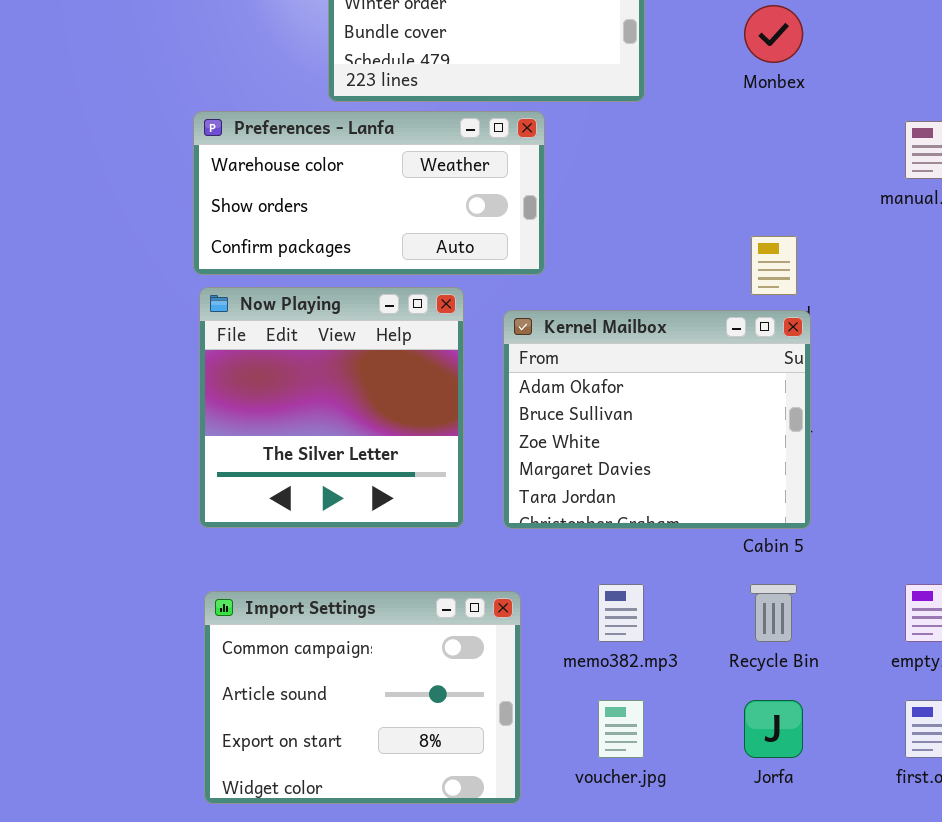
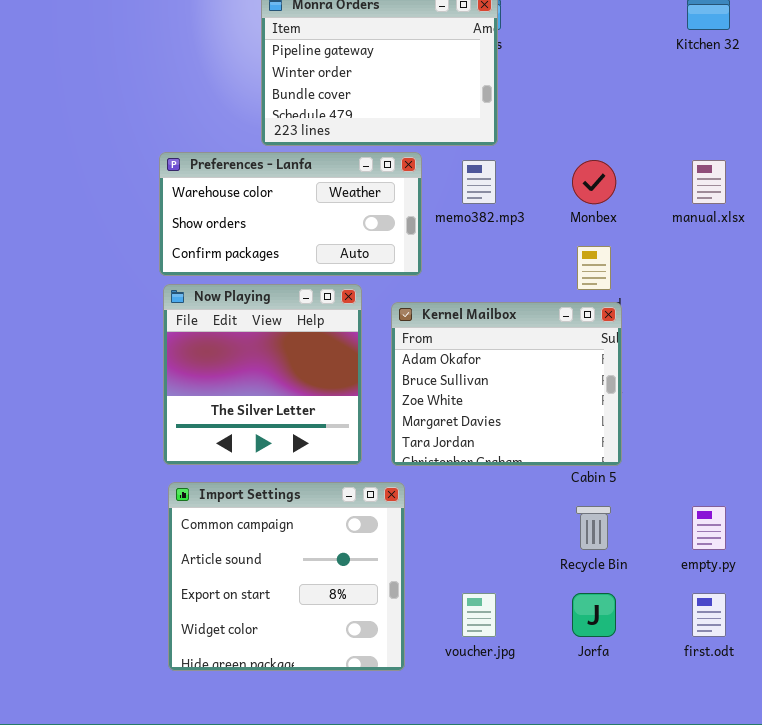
Monbex: [744,5,803,63] -> [572,160,616,204], moved
memo382.mp3: [598,584,644,642] -> [462,160,496,204], moved
Import Settings: [204,591,521,804] -> [168,482,405,671], resized

